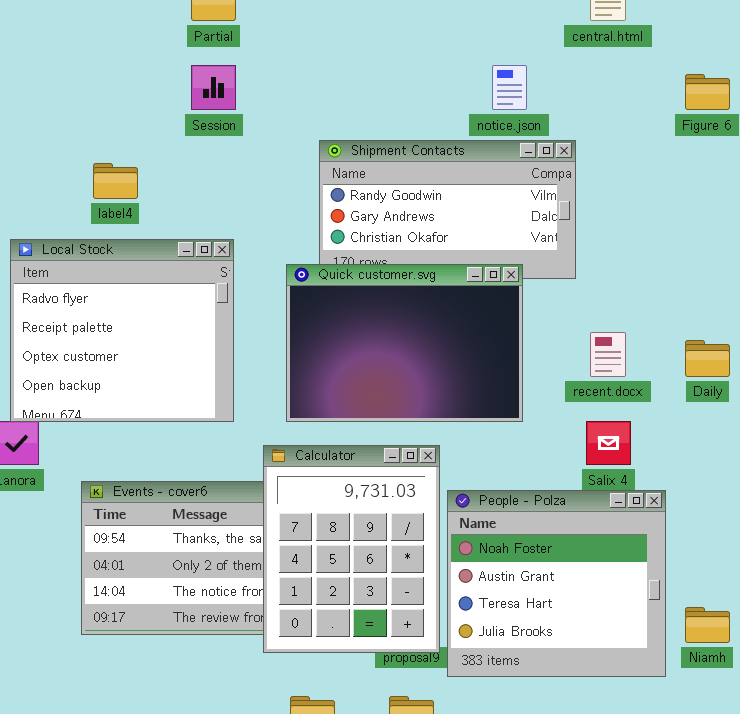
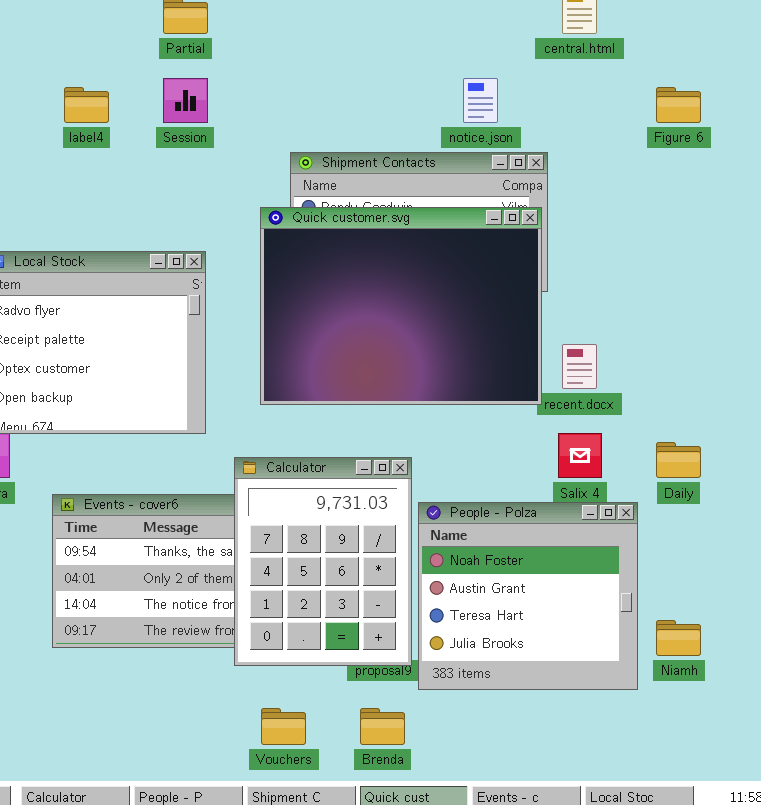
label4: [93,163,138,199] -> [64,87,109,123], moved
Quick customer.svg: [286,264,523,422] -> [260,207,542,405], moved, resized
Daily: [685,340,730,377] -> [656,442,701,478], moved

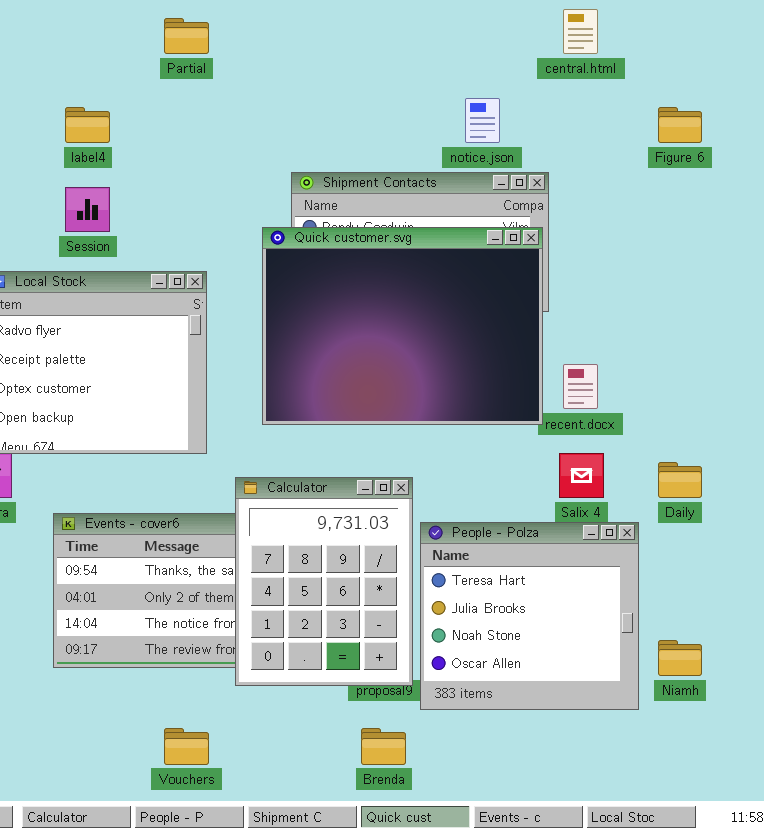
Session: [163,78,208,123] -> [65,187,110,232], moved
People - Polza: [418,502,638,690] -> [420,522,639,710], scrolled down 2 rows
Vouchers: [261,708,306,745] -> [164,728,209,765], moved

